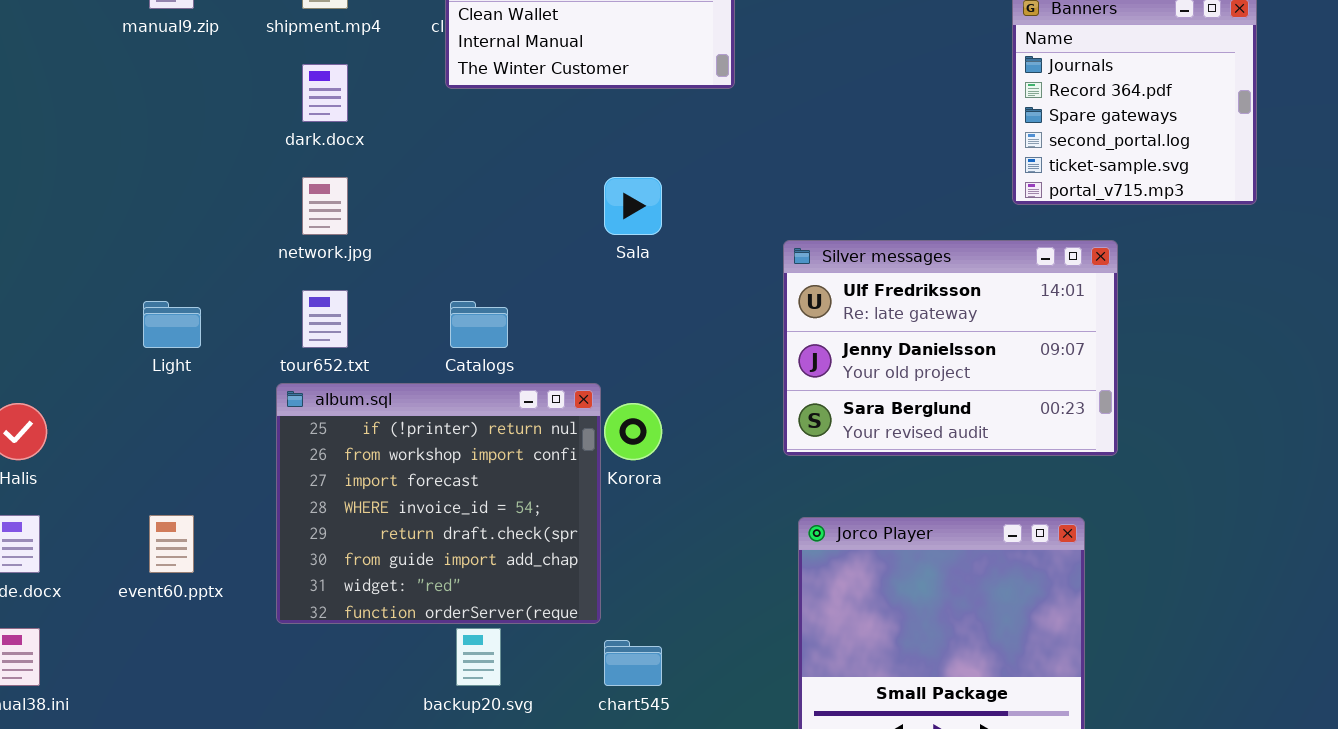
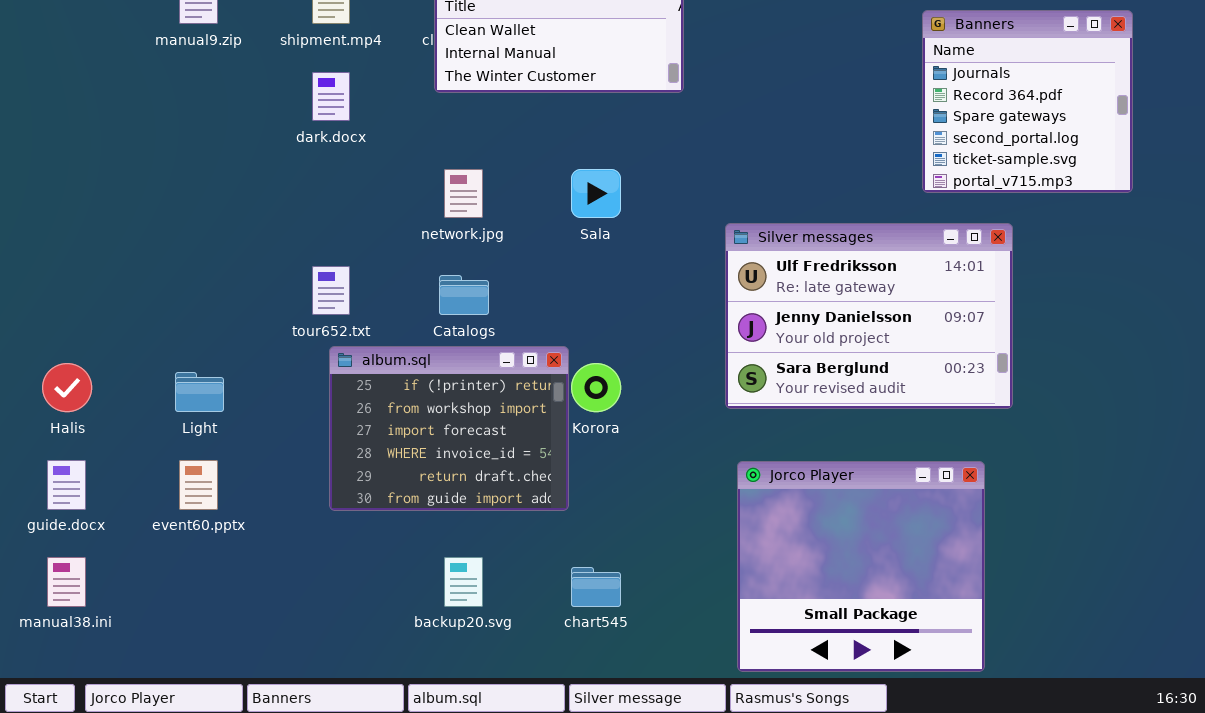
network.jpg: [302,177,348,235] -> [444,169,483,218], moved
Light: [143,301,201,348] -> [175,372,224,412], moved
album.sql: [276,383,601,624] -> [329,346,569,511], resized

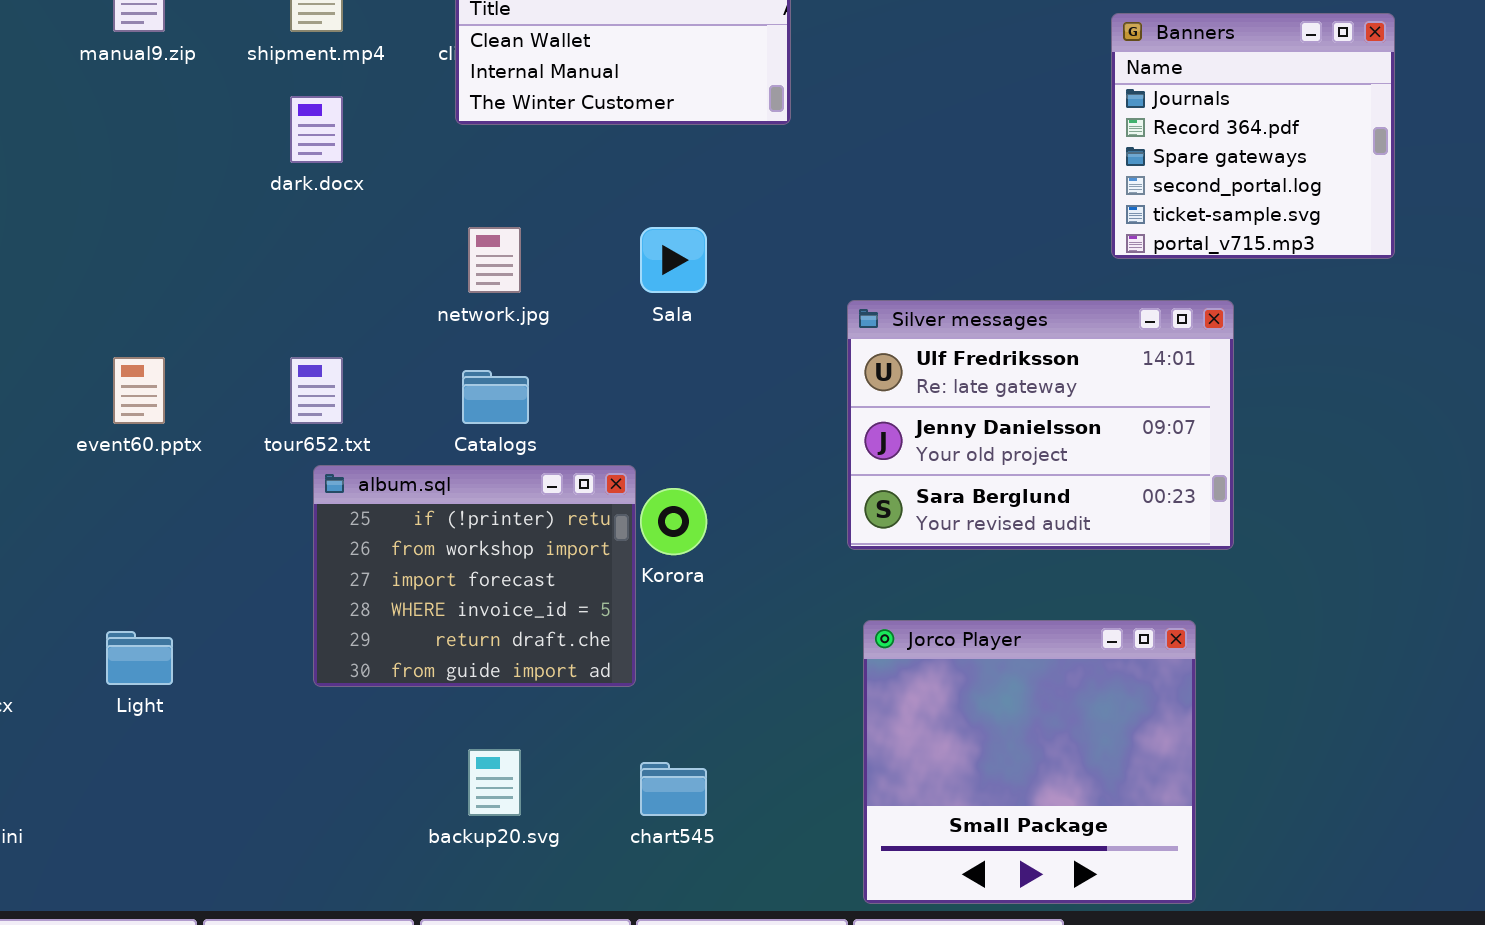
Light: [175,372,224,412] -> [106,631,173,685], moved
event60.pptx: [179,460,218,510] -> [113,357,165,424], moved

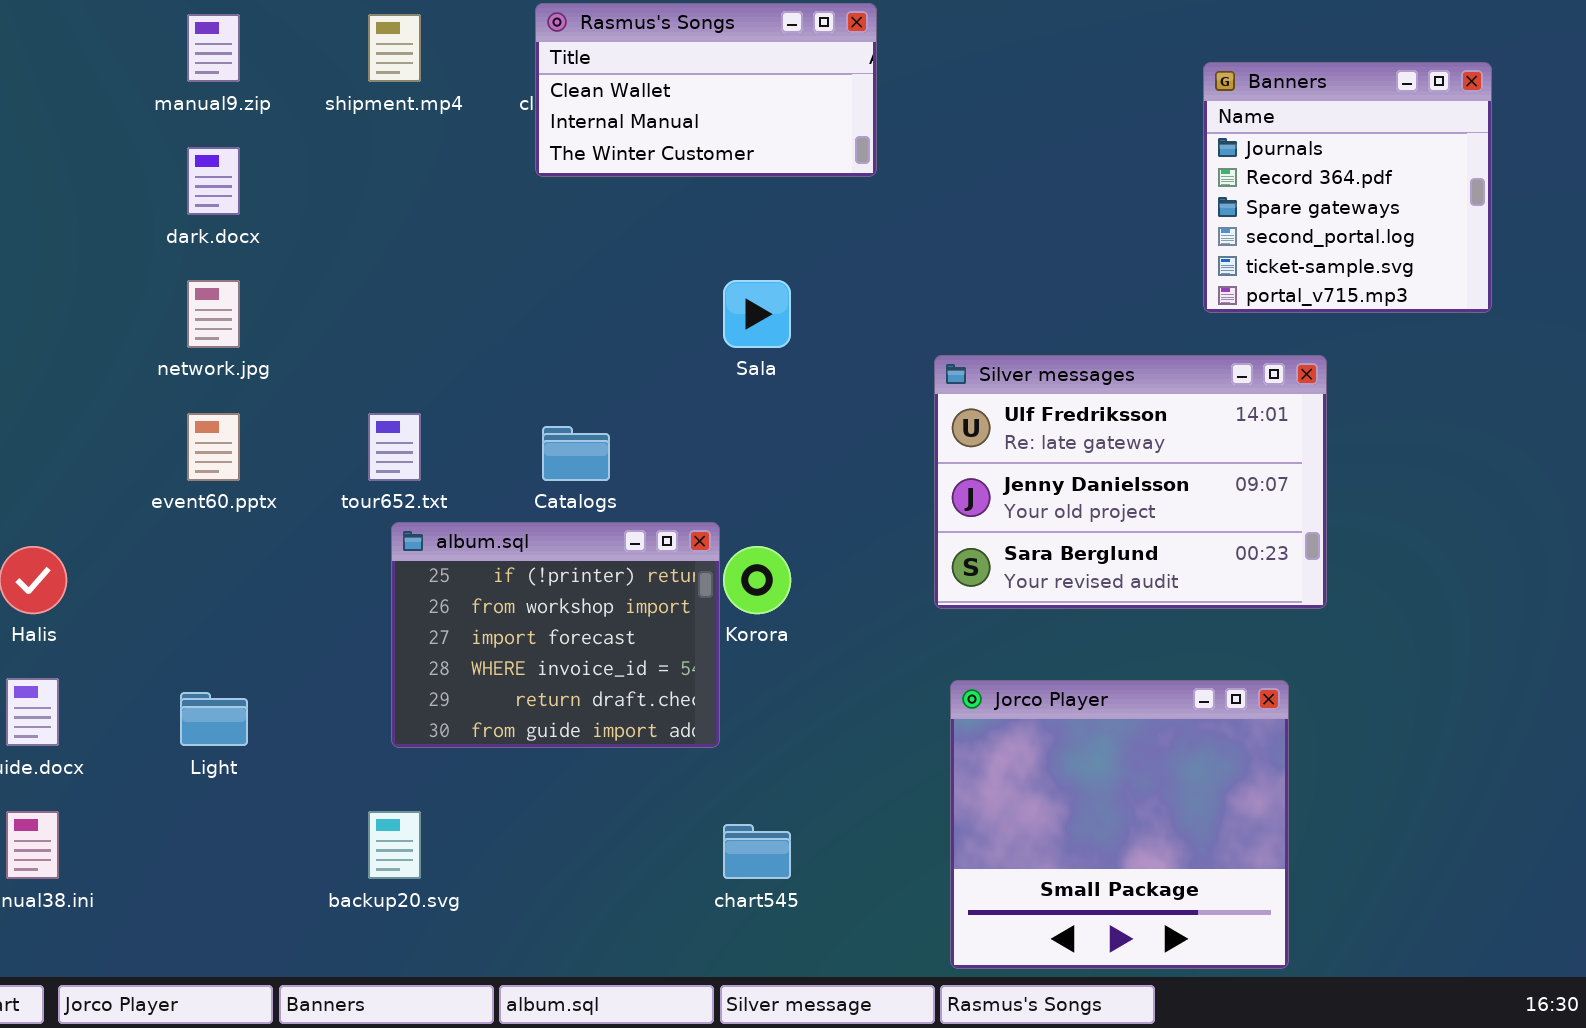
dark.docx: [290,96,343,163] -> [187,147,240,215], moved
network.jpg: [468,227,521,293] -> [187,280,240,348], moved
backup20.svg: [468,749,521,816] -> [368,811,421,879], moved

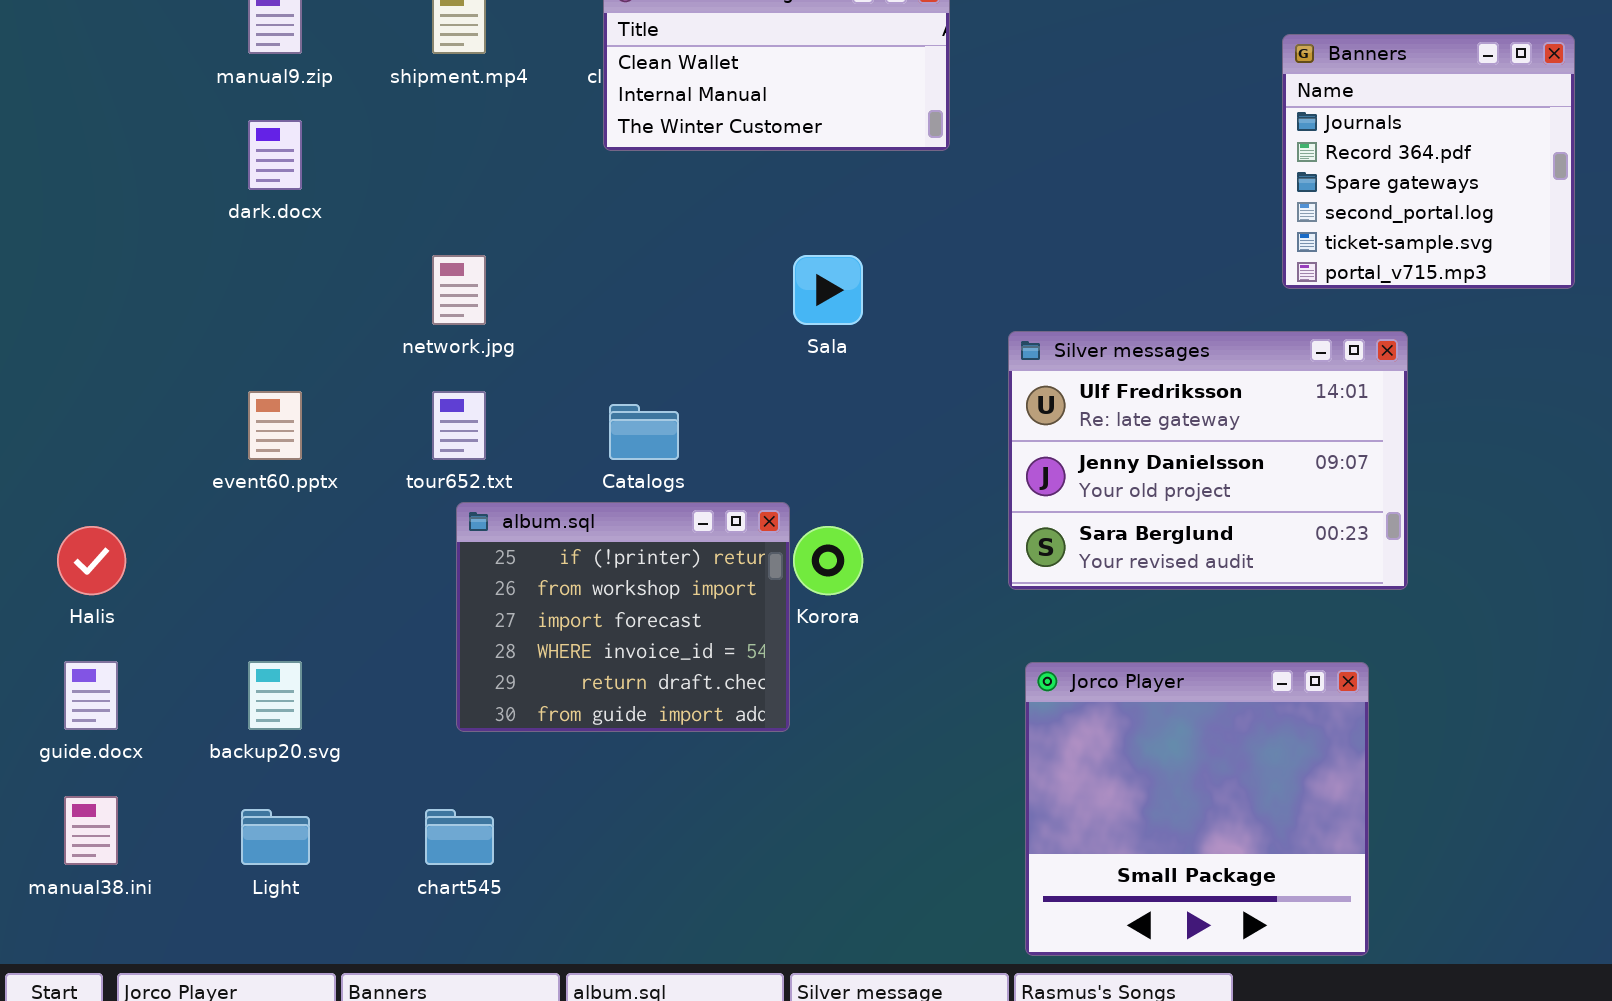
network.jpg: [187,280,240,348] -> [432,255,486,325], moved
Light: [180,692,248,746] -> [241,809,310,865], moved
backup20.svg: [368,811,421,879] -> [248,661,302,730], moved
chart545: [723,824,791,879] -> [425,809,494,865], moved

